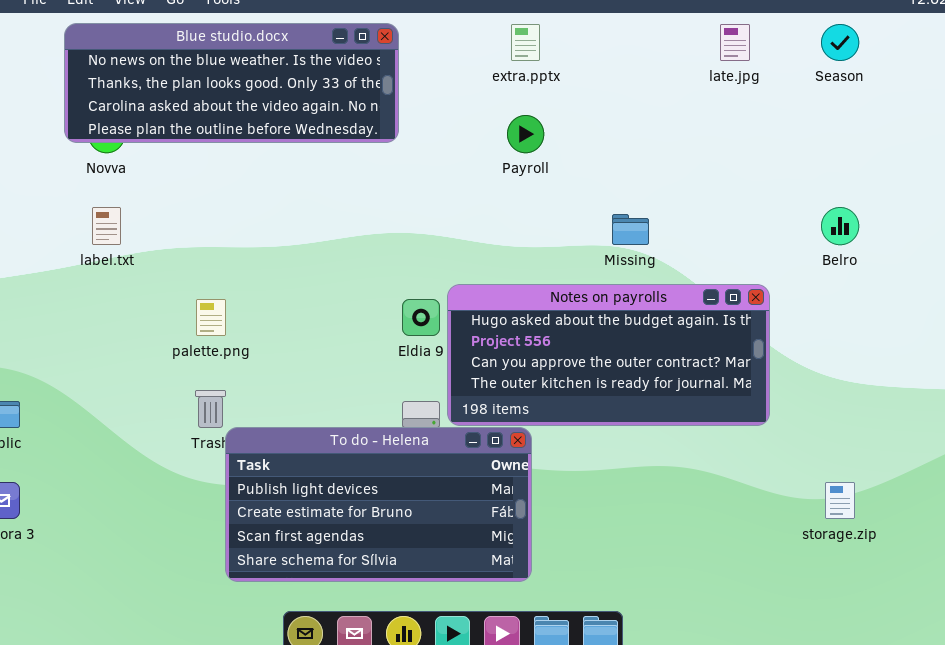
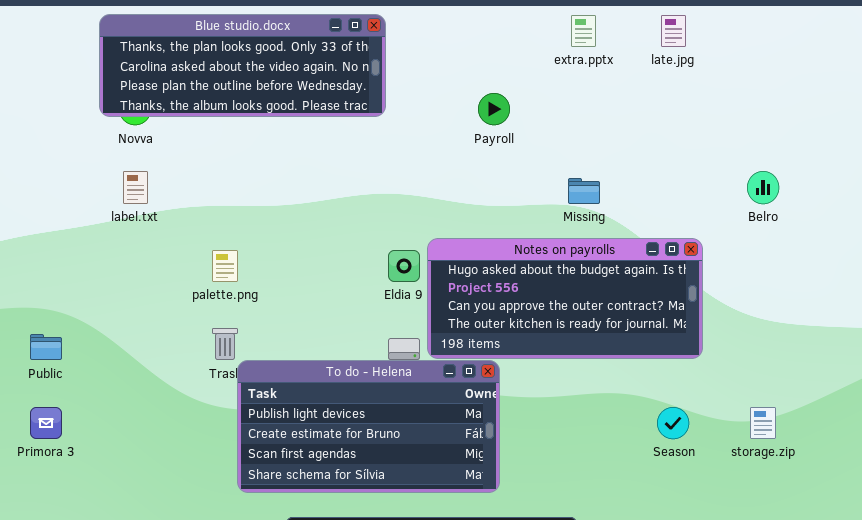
Blue studio.docx: [64,23,399,143] -> [99,14,386,117], scrolled down 1 row
extra.pptx: [511,24,540,61] -> [571,15,596,47], moved
Season: [821,24,859,61] -> [657,407,689,439], moved

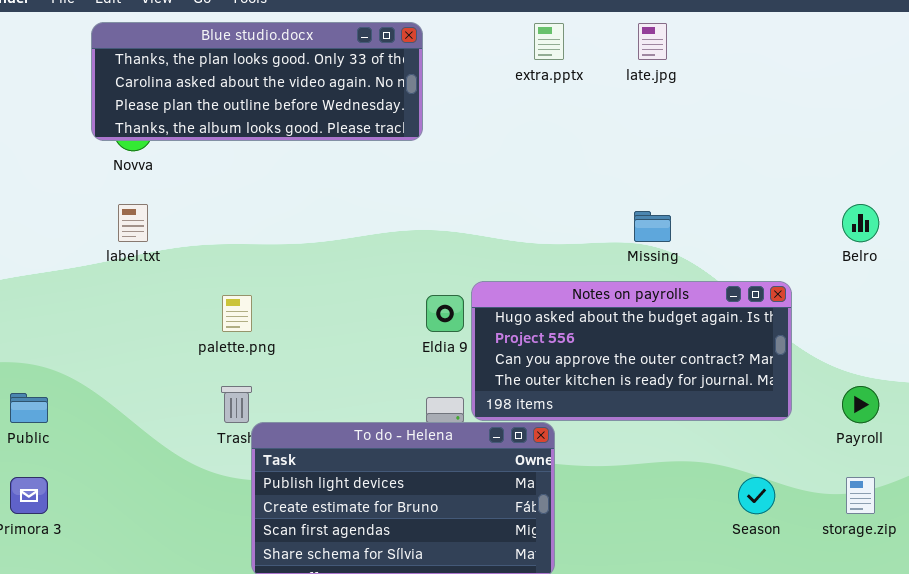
extra.pptx: [571,15,596,47] -> [534,23,564,60], moved
late.jpg: [661,15,686,47] -> [638,23,667,60], moved
Payroll: [478,93,510,125] -> [842,386,879,423], moved

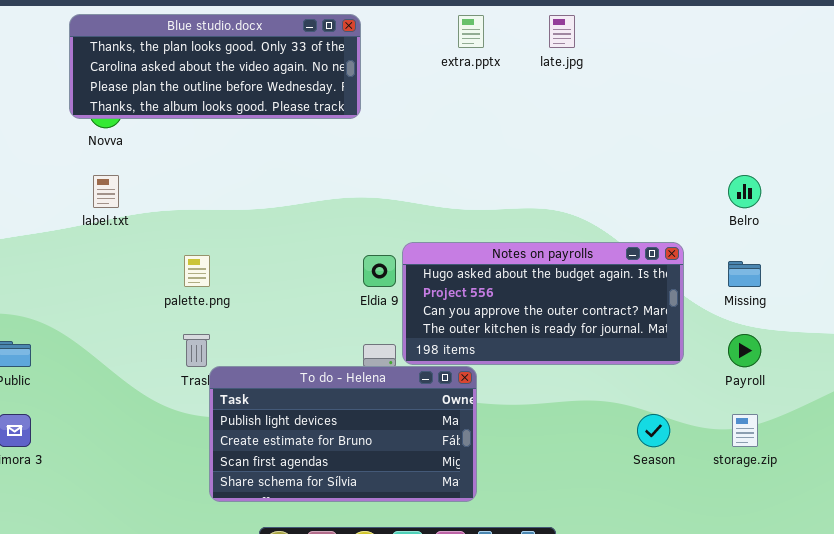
Missing: [634,211,671,242] -> [728,261,761,287], moved

